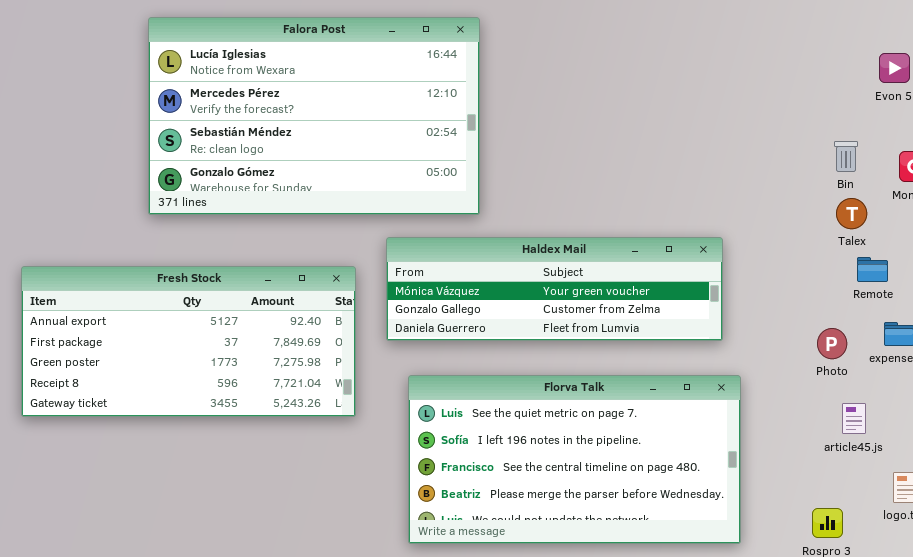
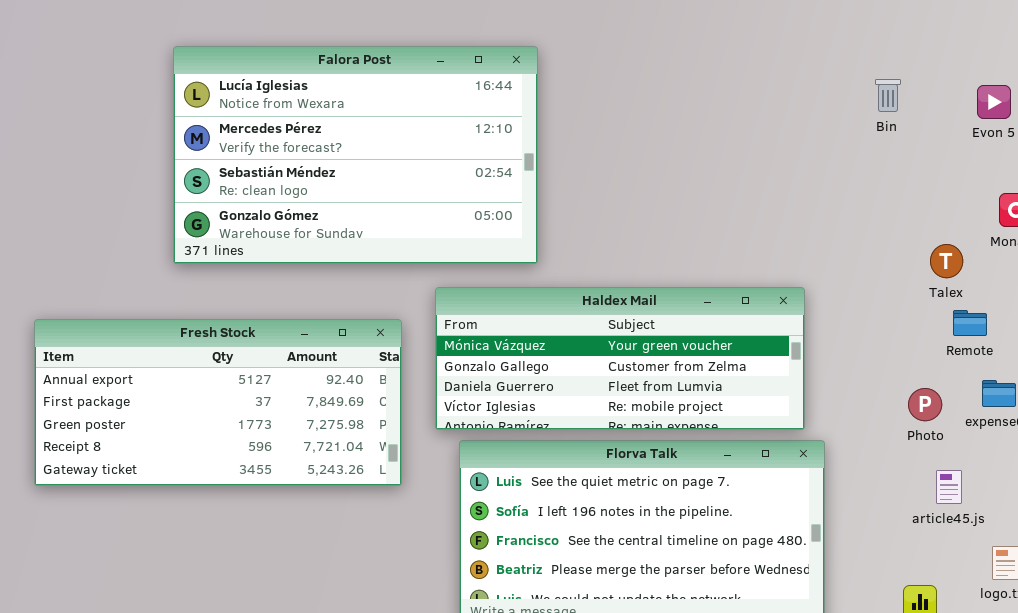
Bin: [834,141,858,172] -> [875,79,901,112], moved
Haldex Mail: [386,237,723,341] -> [435,287,805,430], resized

